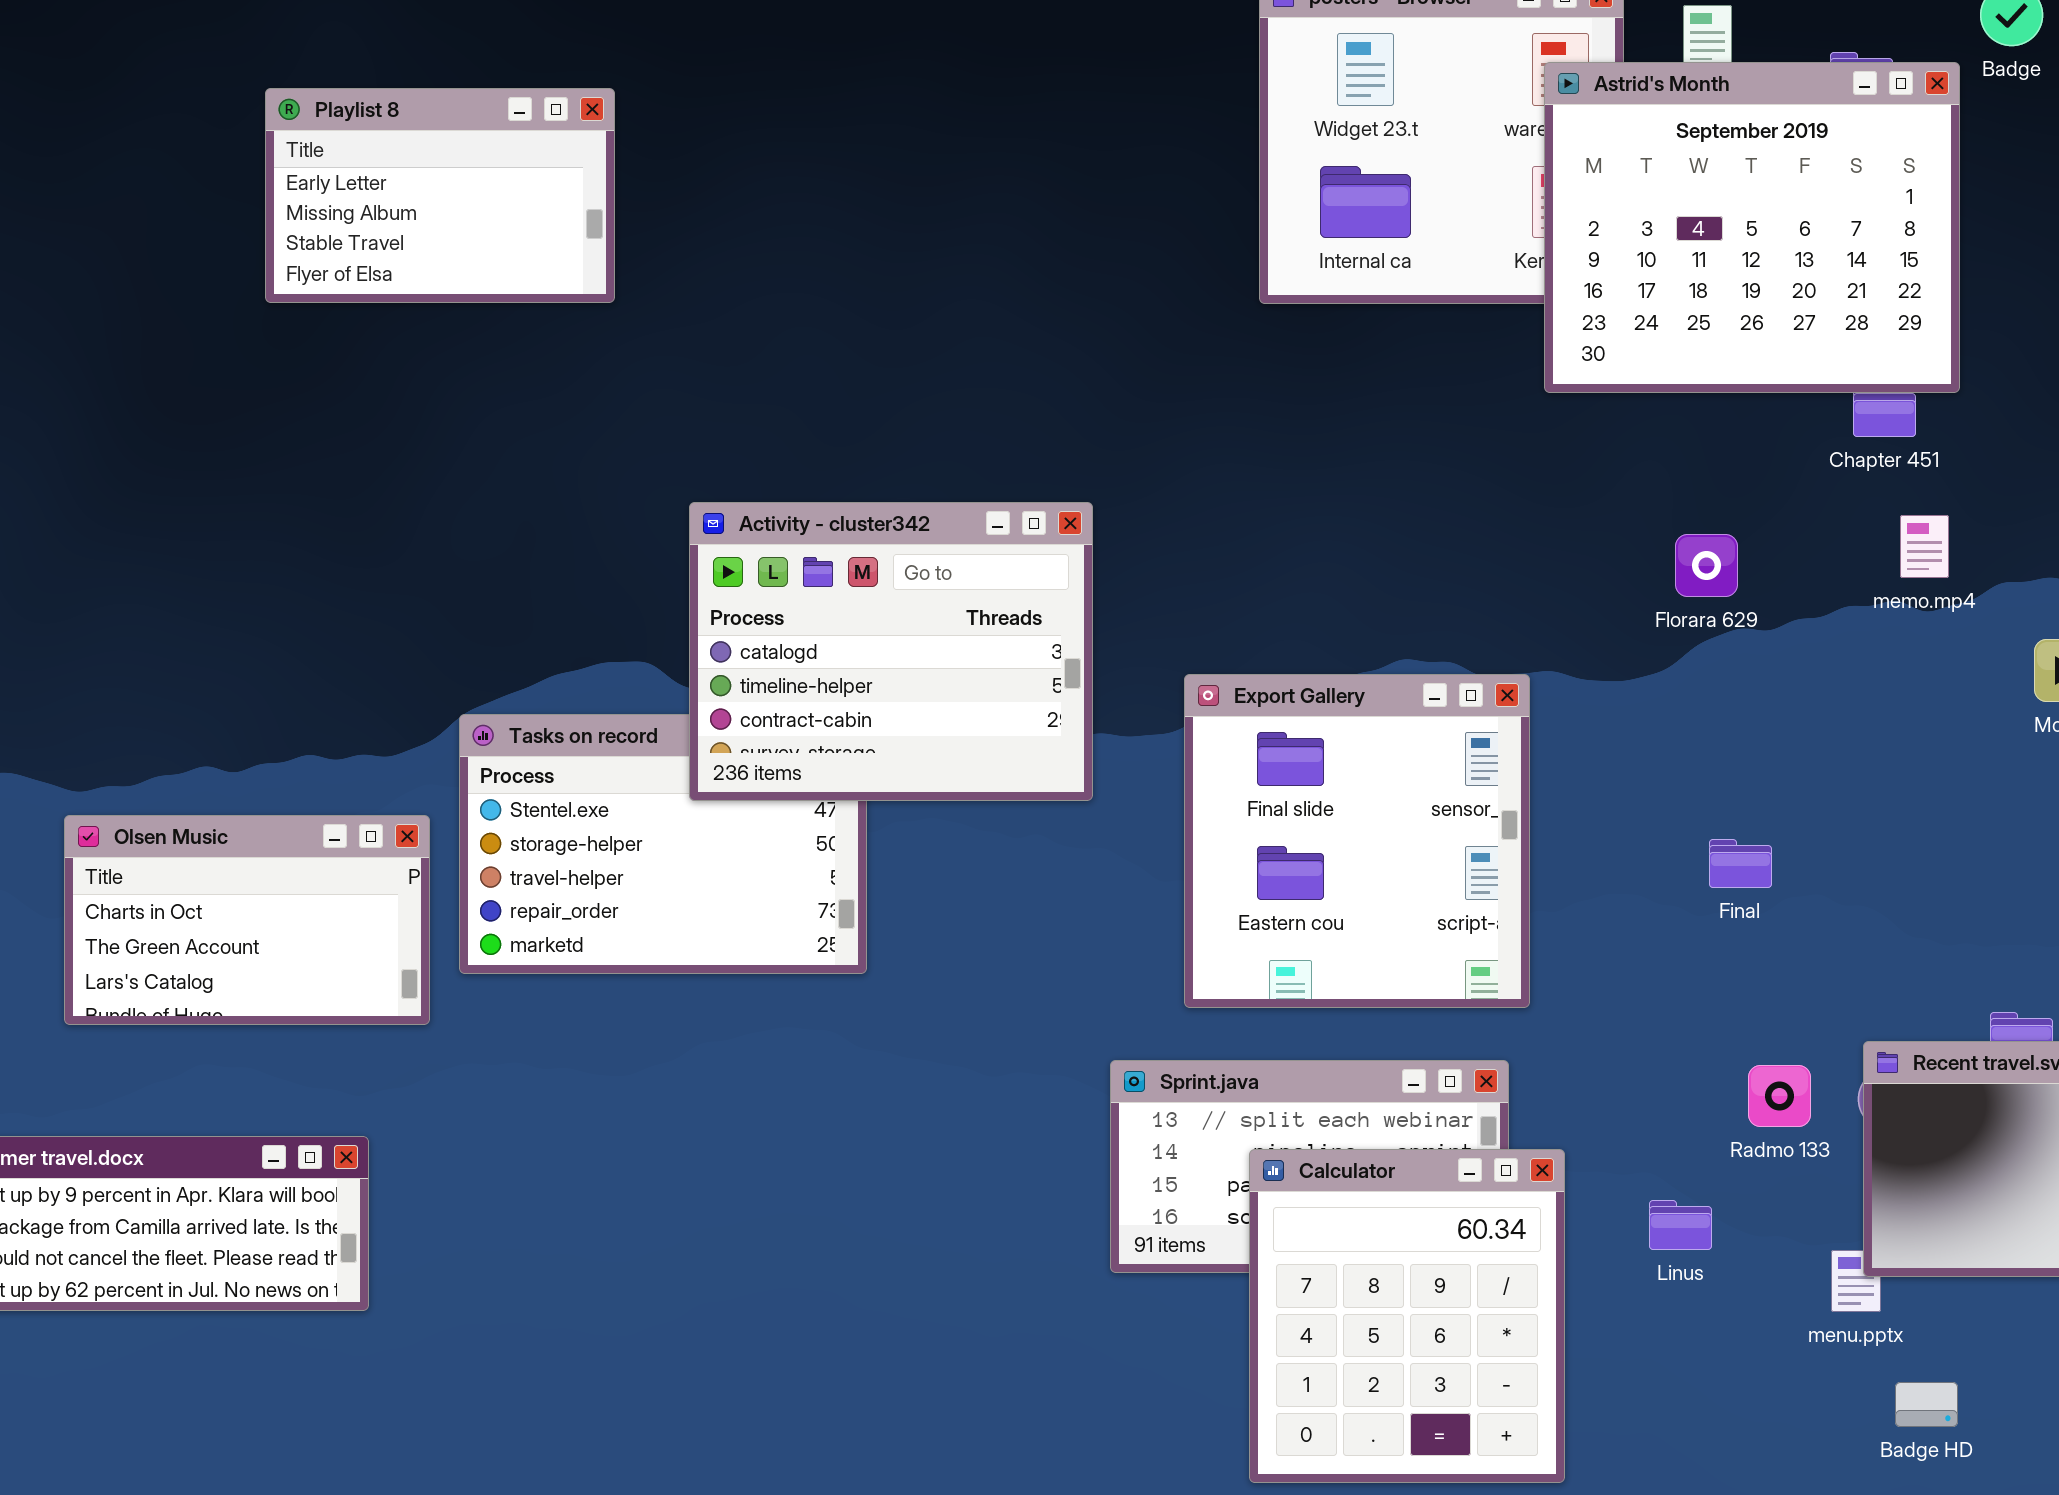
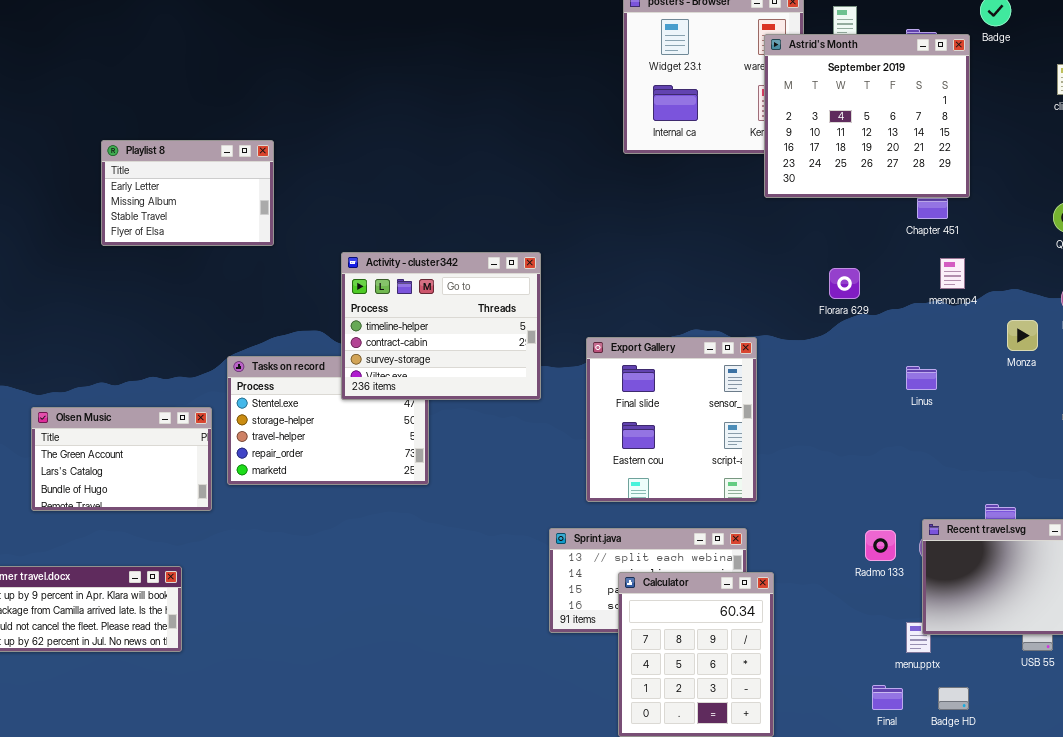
Playlist 8: [265,88,615,303] -> [101,140,274,246], moved
Activity - cluster342: [689,502,1093,801] -> [341,252,541,400], scrolled down 1 row
Olsen Music: [64,815,430,1025] -> [31,407,212,511], scrolled down 1 row
Final: [1709,839,1772,888] -> [872,685,903,710], moved
Linus: [1649,1200,1712,1250] -> [906,366,937,390], moved

